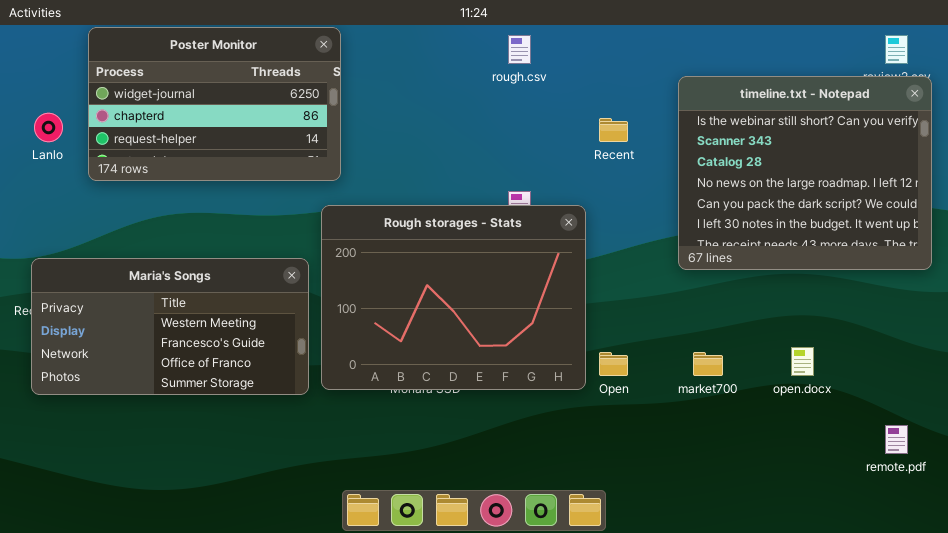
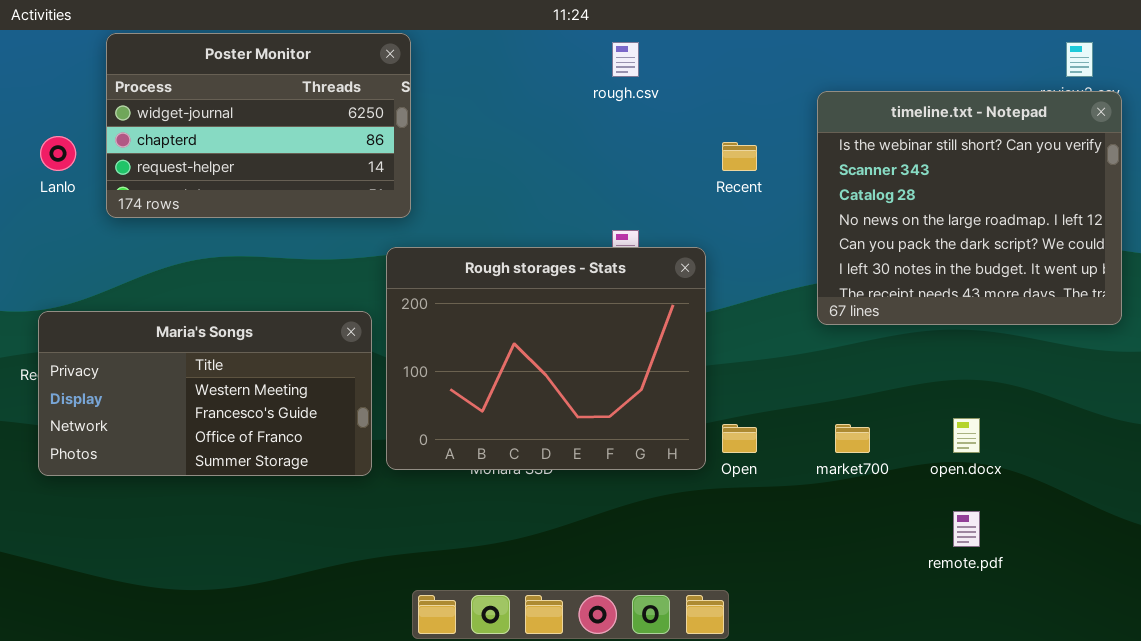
remote.pdf: [885,425,908,454] -> [953,511,980,547], moved

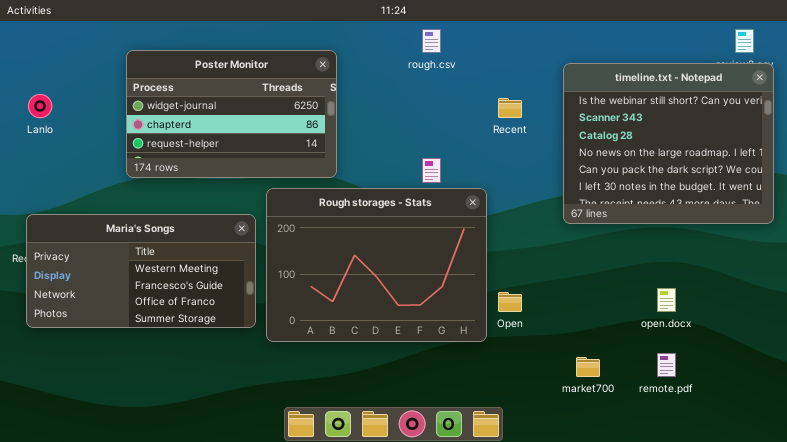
Poster Monitor: [106,33,411,218] -> [126,50,337,178], moved
Rough storages - Stats: [386,247,706,470] -> [266,188,487,342], moved
market700: [835,424,870,453] -> [576,357,600,377], moved

